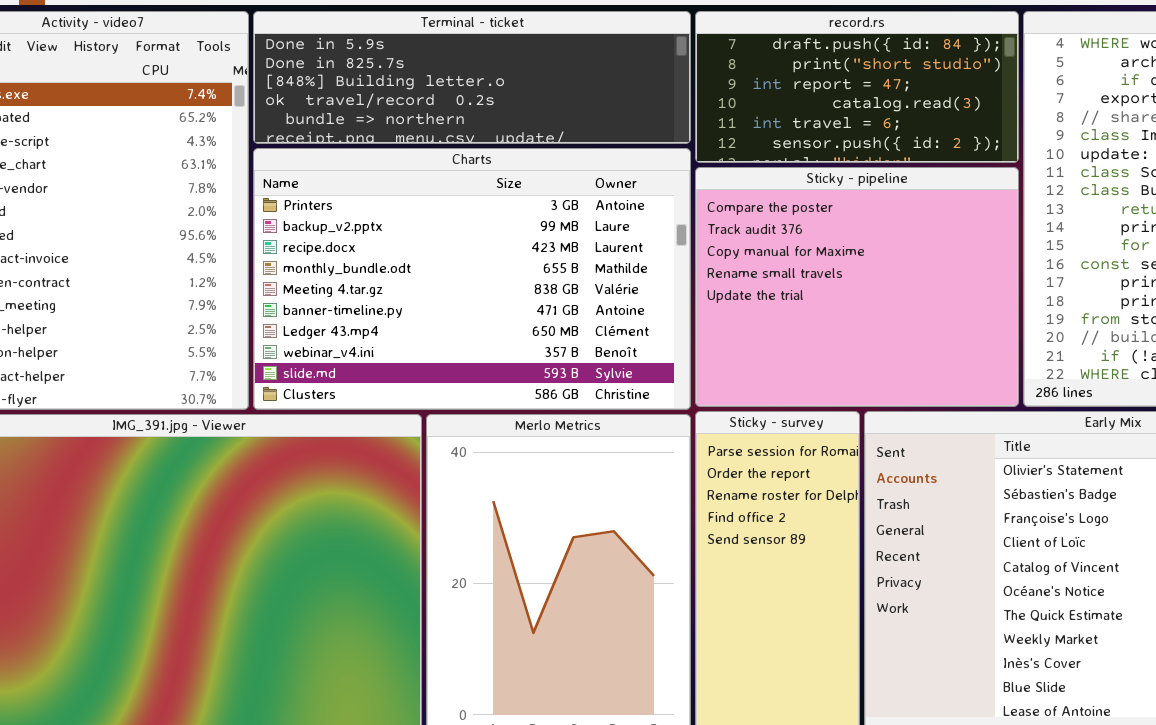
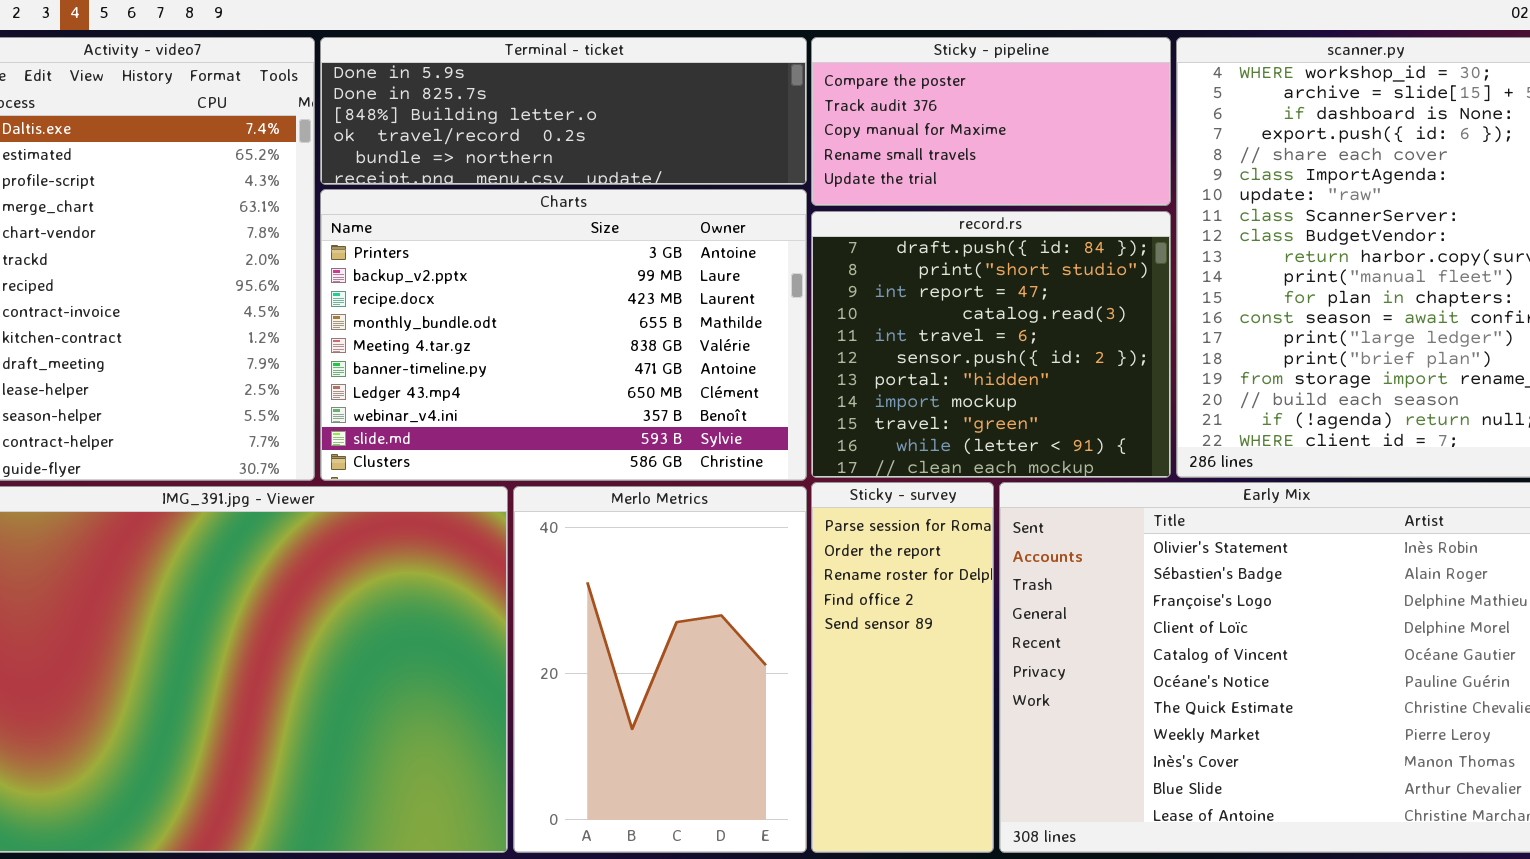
record.rs: [695,11,1019,163] -> [811,211,1171,478], moved, resized
Sticky - pipeline: [695,167,1019,407] -> [811,37,1171,206], moved, resized

